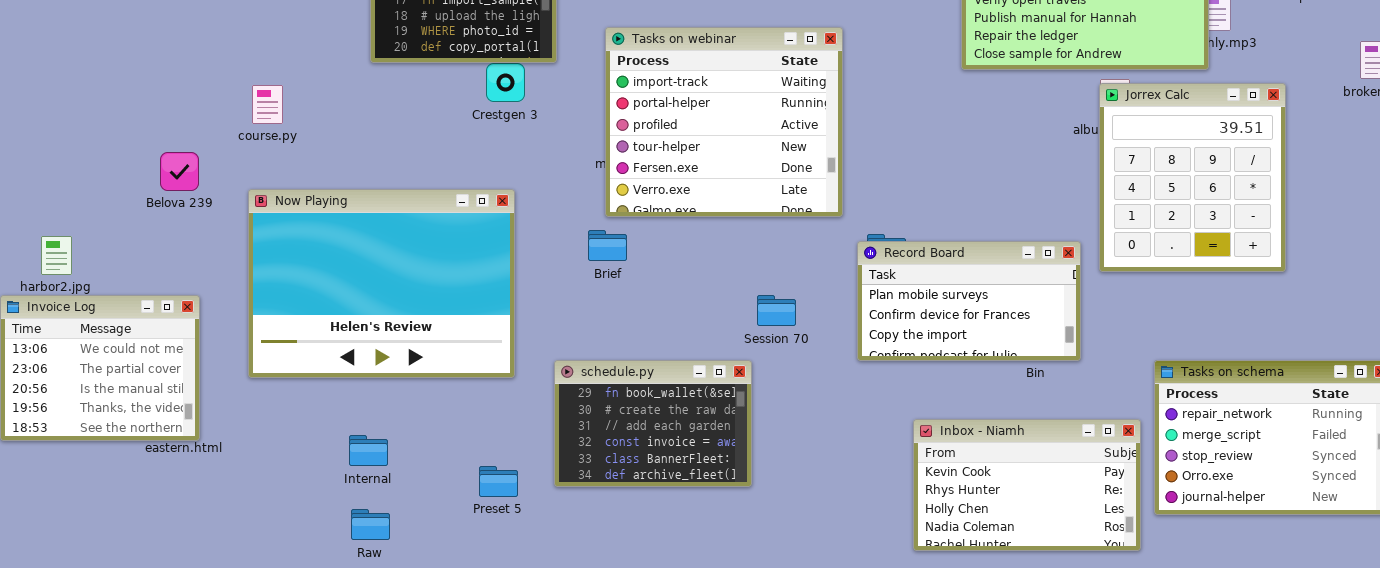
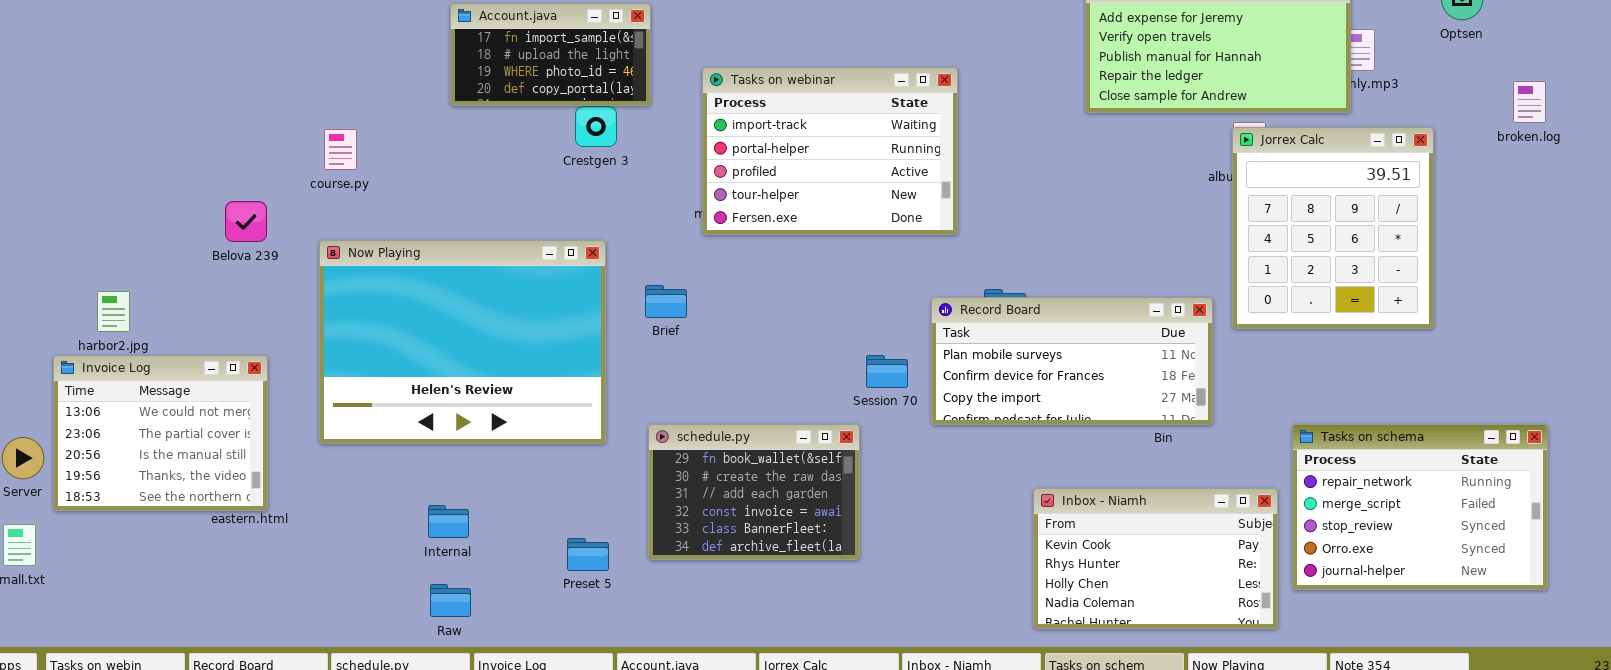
Tasks on webinar: [605,27,843,217] -> [702,67,958,235], resized
Brief: [588,230,627,261] -> [645,285,687,318], moved
Record Board: [857,241,1081,361] -> [931,297,1213,425], resized

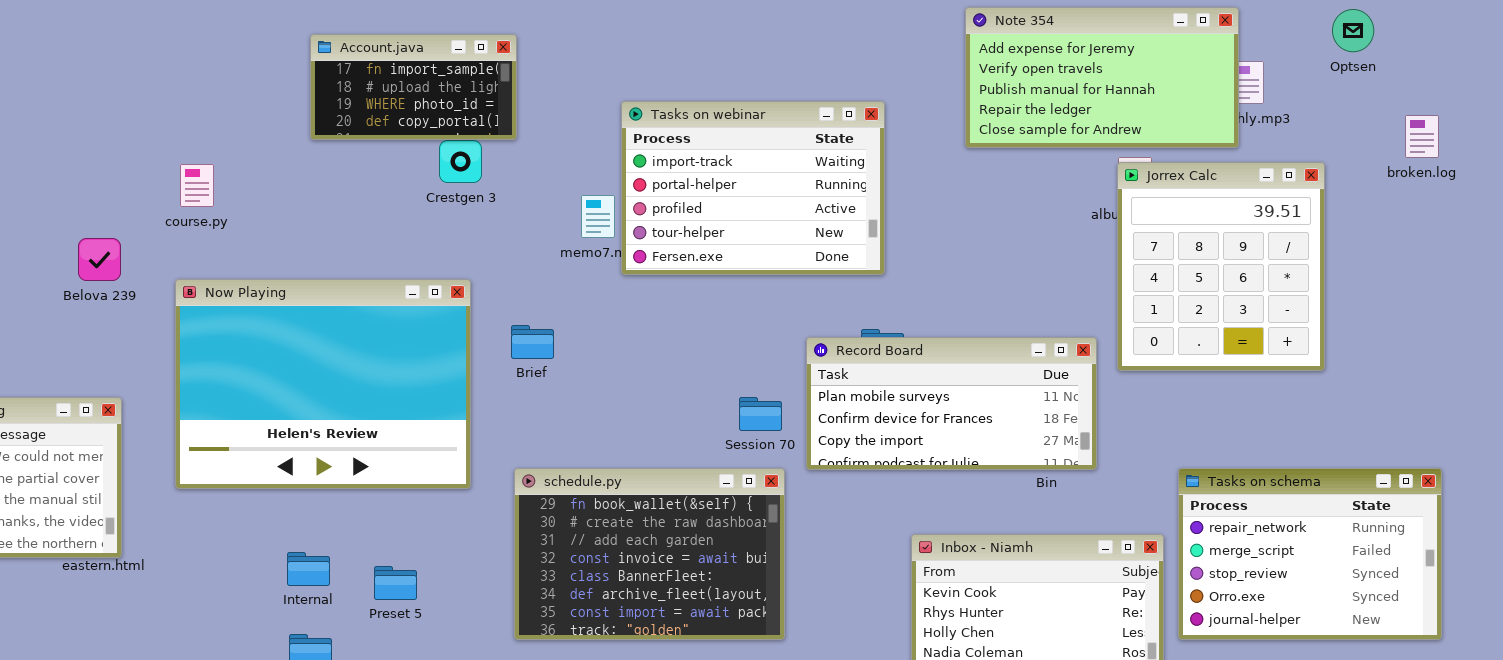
Tasks on webinar: [702,67,958,235] -> [621,101,885,275], moved
schedule.py: [648,424,860,560] -> [514,468,785,640], resized
Preset 5: [567,538,609,571] -> [374,566,417,600], moved

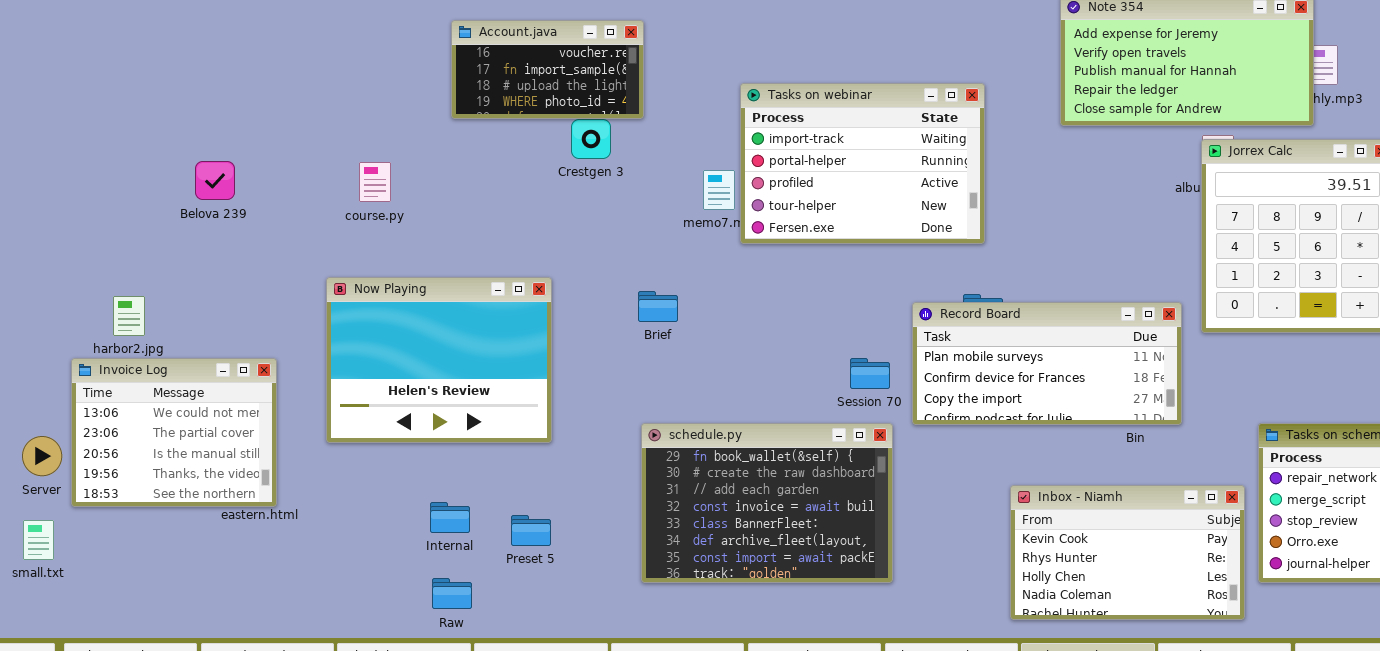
Account.java: [310,34,517,140] -> [451,20,644,119], scrolled up 1 row
course.py: [180,164,214,207] -> [359,162,391,202], moved
Belova 239: [78,238,121,281] -> [195,161,235,200], moved
Now Playing: [175,279,471,489] -> [326,277,552,443], resized

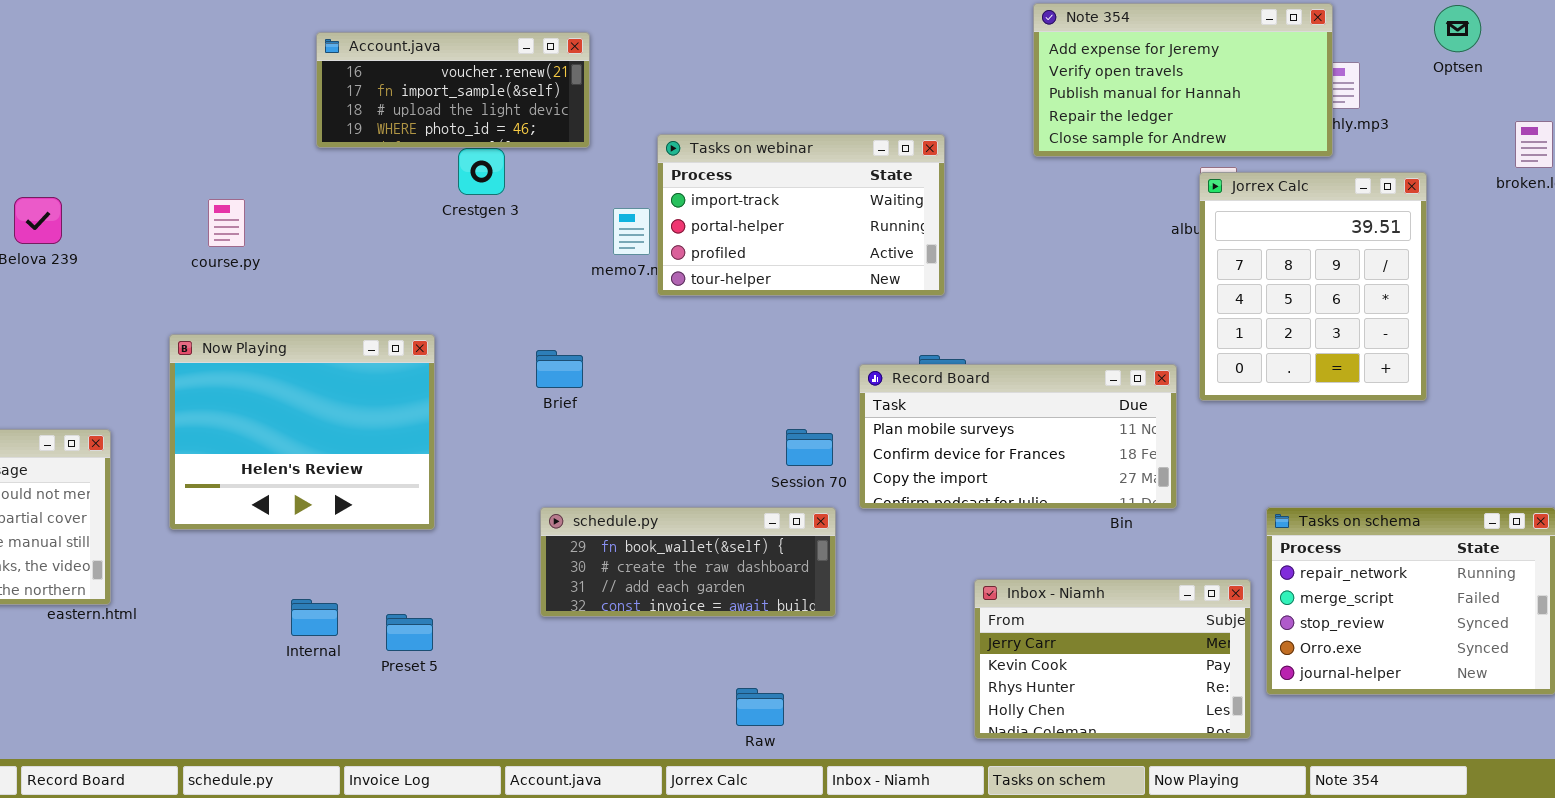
Account.java: [451,20,644,119] -> [316,32,590,148], resized
Tasks on webinar: [740,83,985,244] -> [657,134,945,296], resized
schedule.py: [641,423,893,583] -> [540,507,836,617], resized
Inbox - Niamh: [1010,485,1245,620] -> [974,579,1251,739], scrolled up 1 row
Raw: [432,578,472,609] -> [736,688,784,726], moved

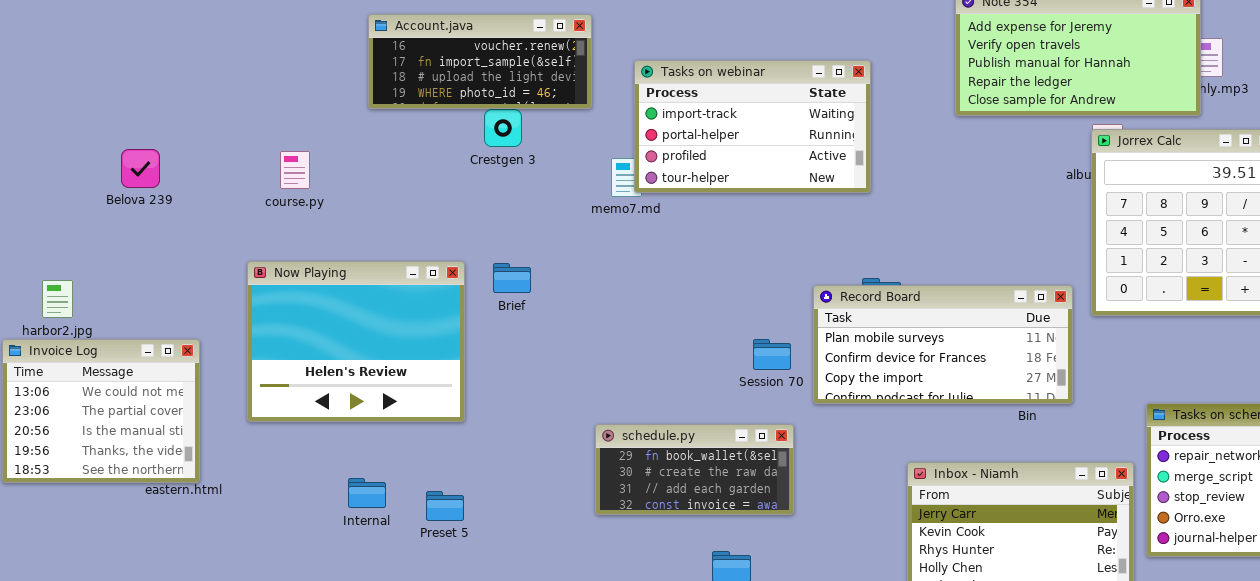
Tasks on webinar: [657,134,945,296] -> [634,60,871,193], moved
Brief: [536,350,583,388] -> [493,263,531,293], moved
schedule.py: [540,507,836,617] -> [595,424,794,515], moved, resized

